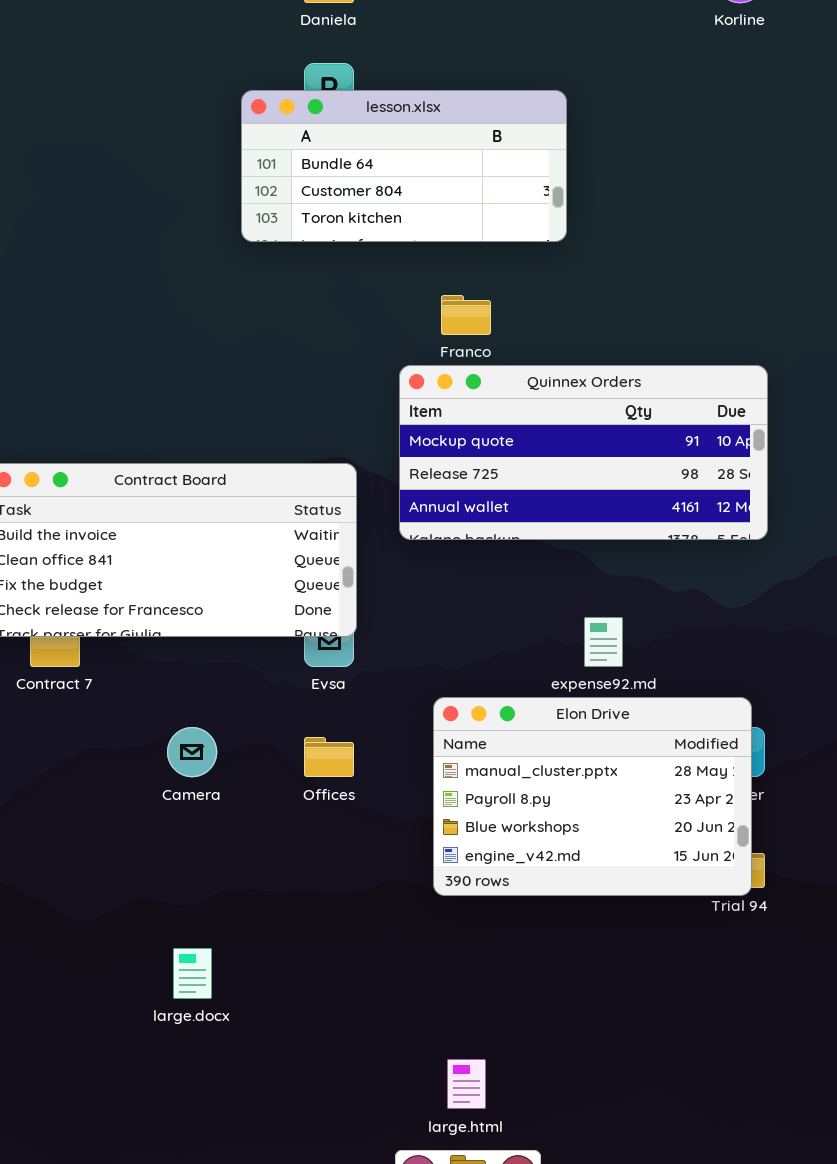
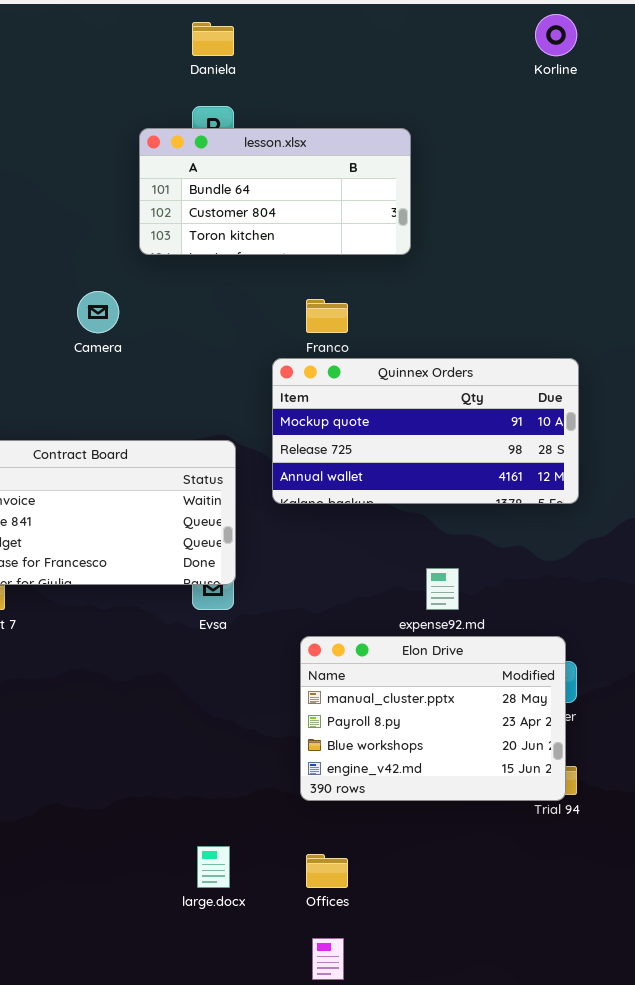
Camera: [167,727,217,777] -> [77,291,119,333], moved
Offices: [304,737,354,777] -> [306,854,348,888], moved
large.docx: [173,948,212,999] -> [197,846,230,888], moved

